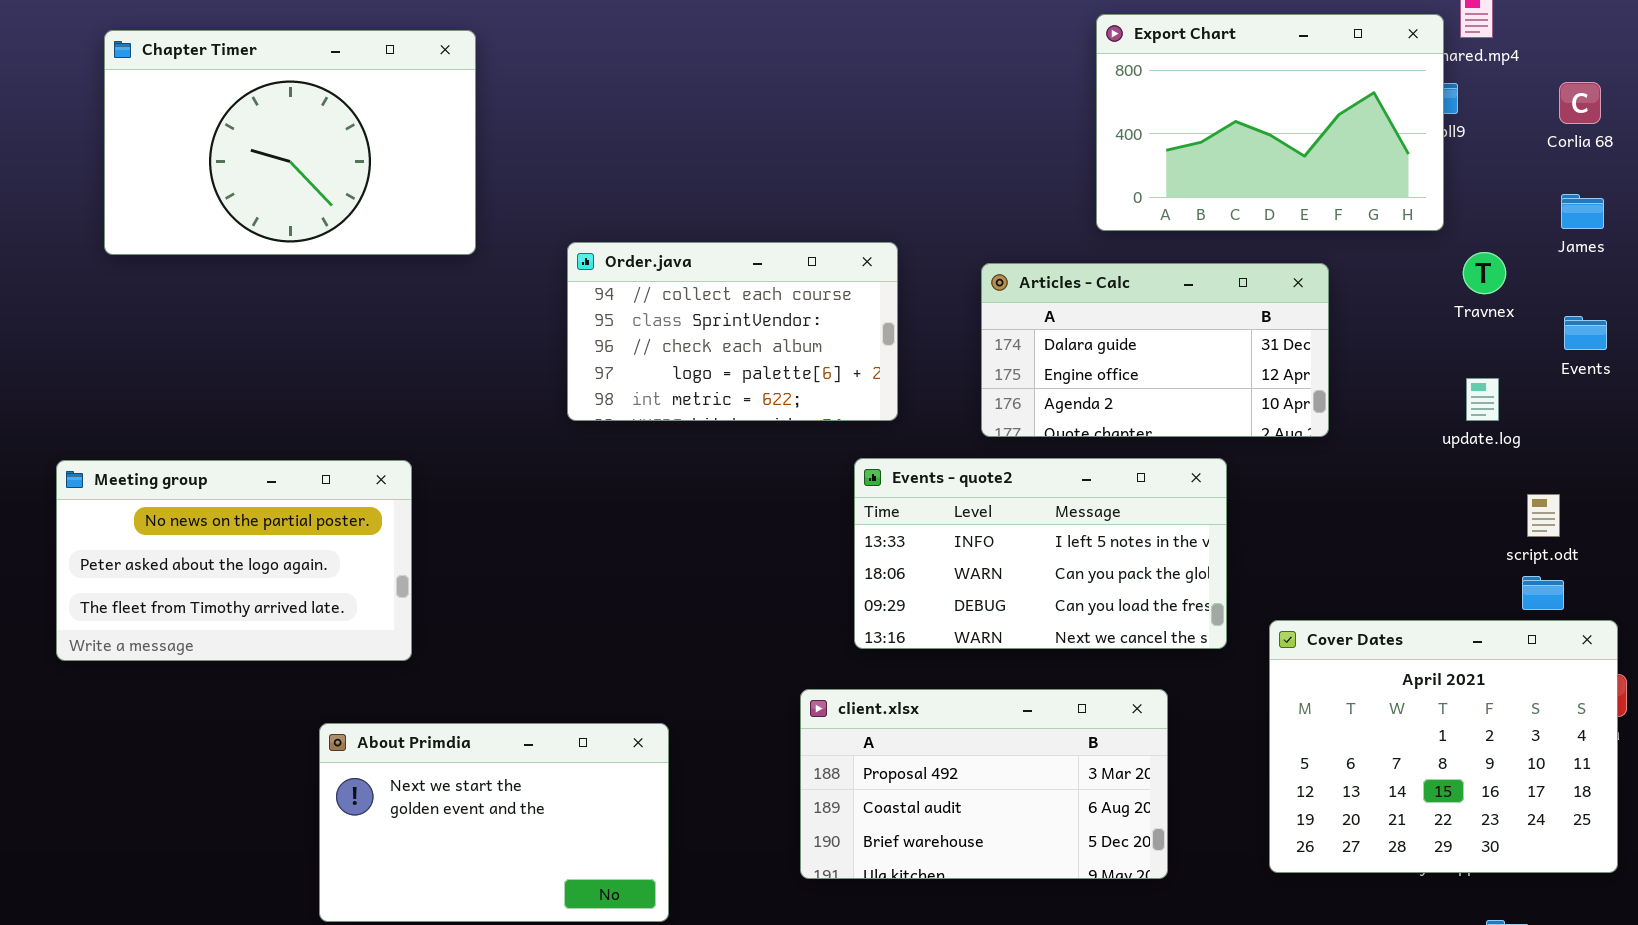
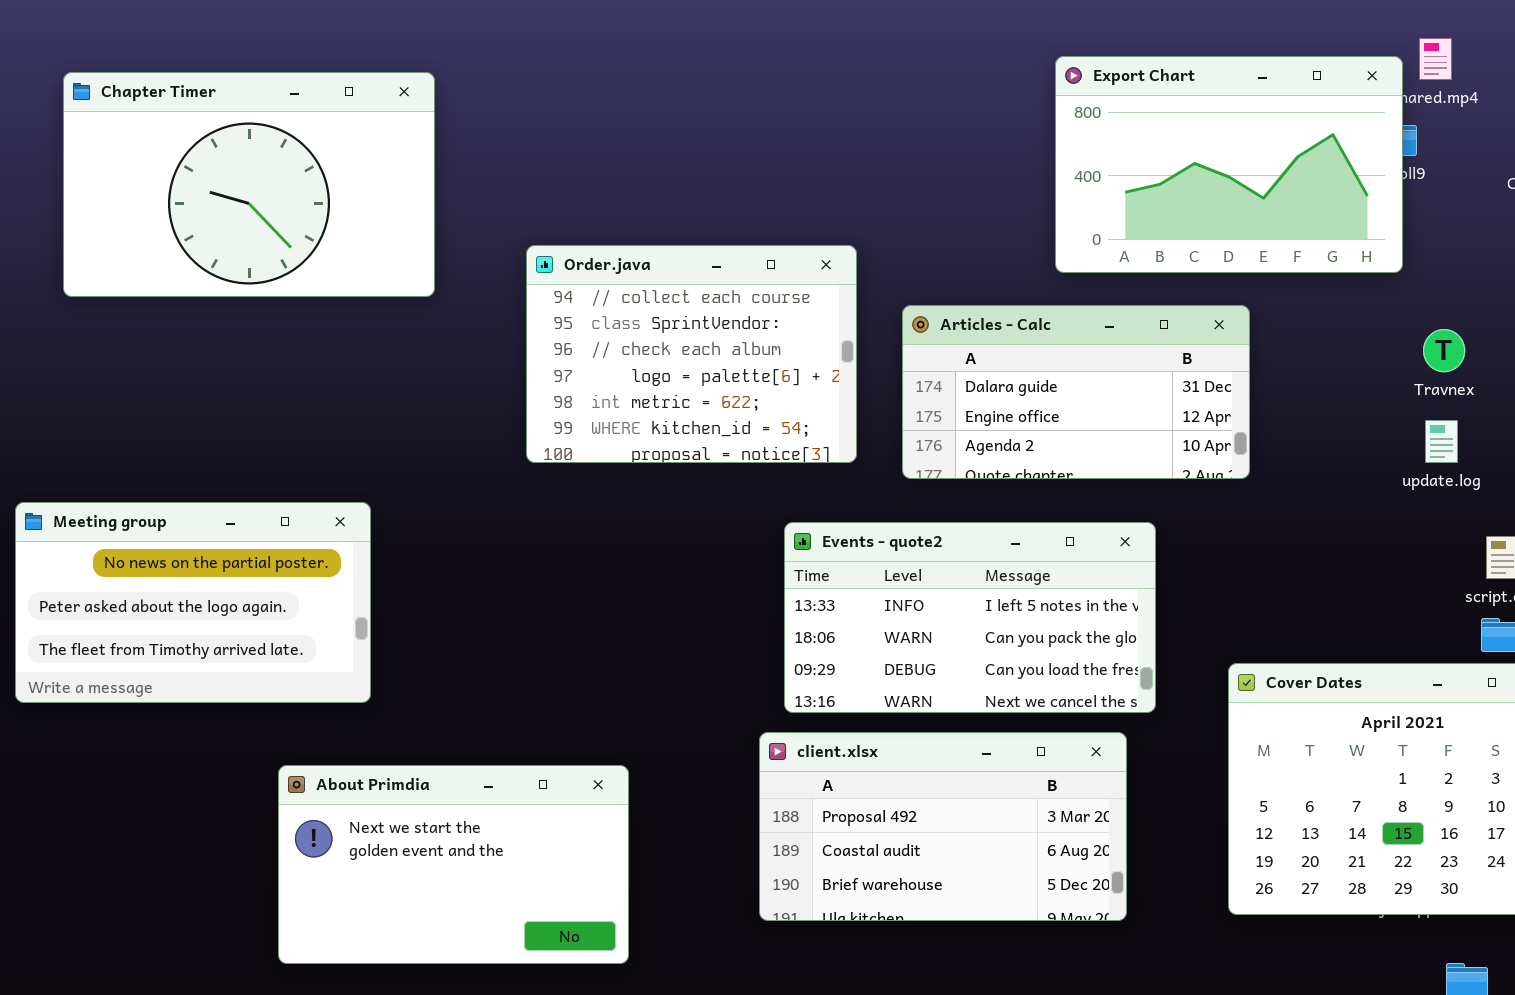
Order.java: [567,242,898,421] -> [526,245,857,463], resized
Travnex: [1463,252,1506,294] -> [1423,329,1465,372], moved
Articles - Calc: [981,263,1329,437] -> [902,305,1250,479], moved
Events - quote2: [854,458,1227,649] -> [784,522,1156,713], moved

